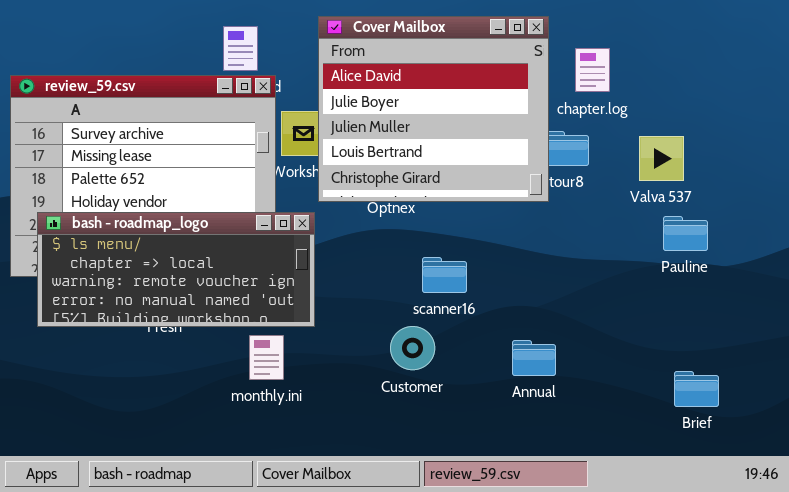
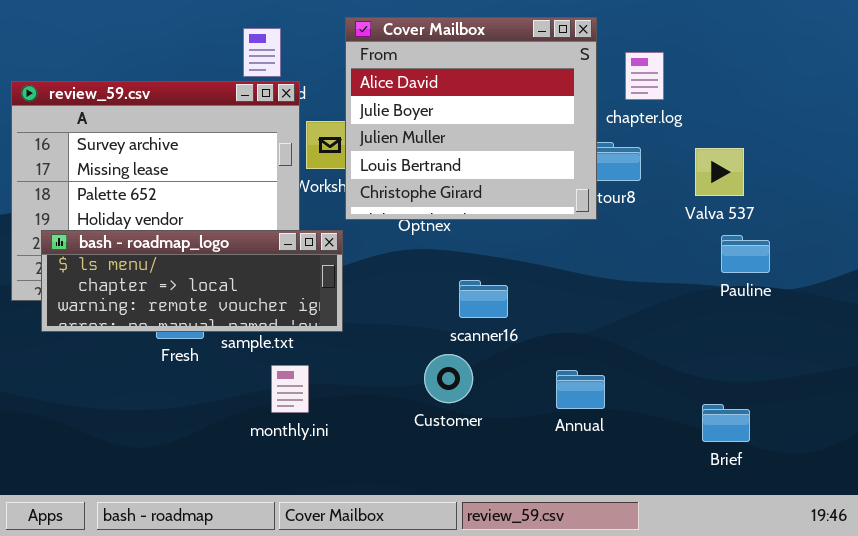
bash - roadmap_logo: [37,212,315,327] -> [41,230,343,332], resized
Brief: [674,371,719,407] -> [702,404,750,442], moved

